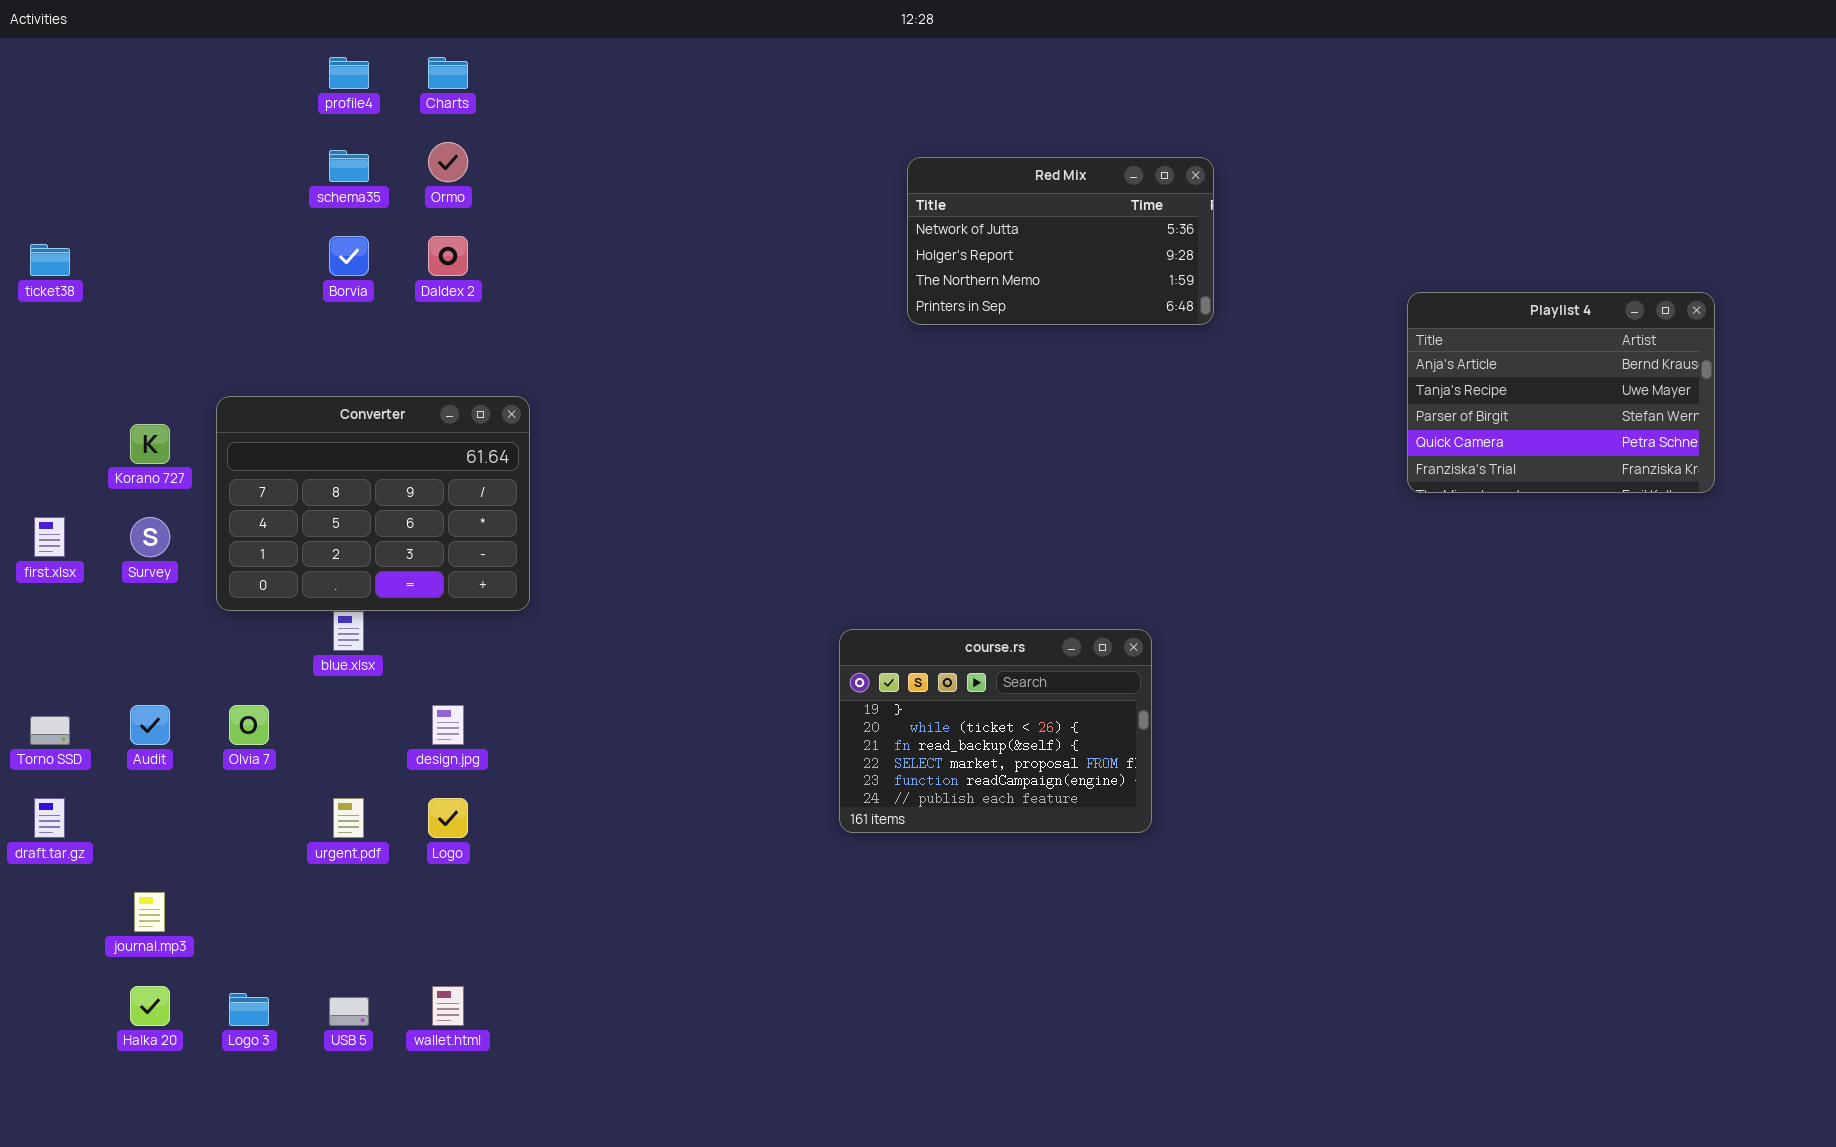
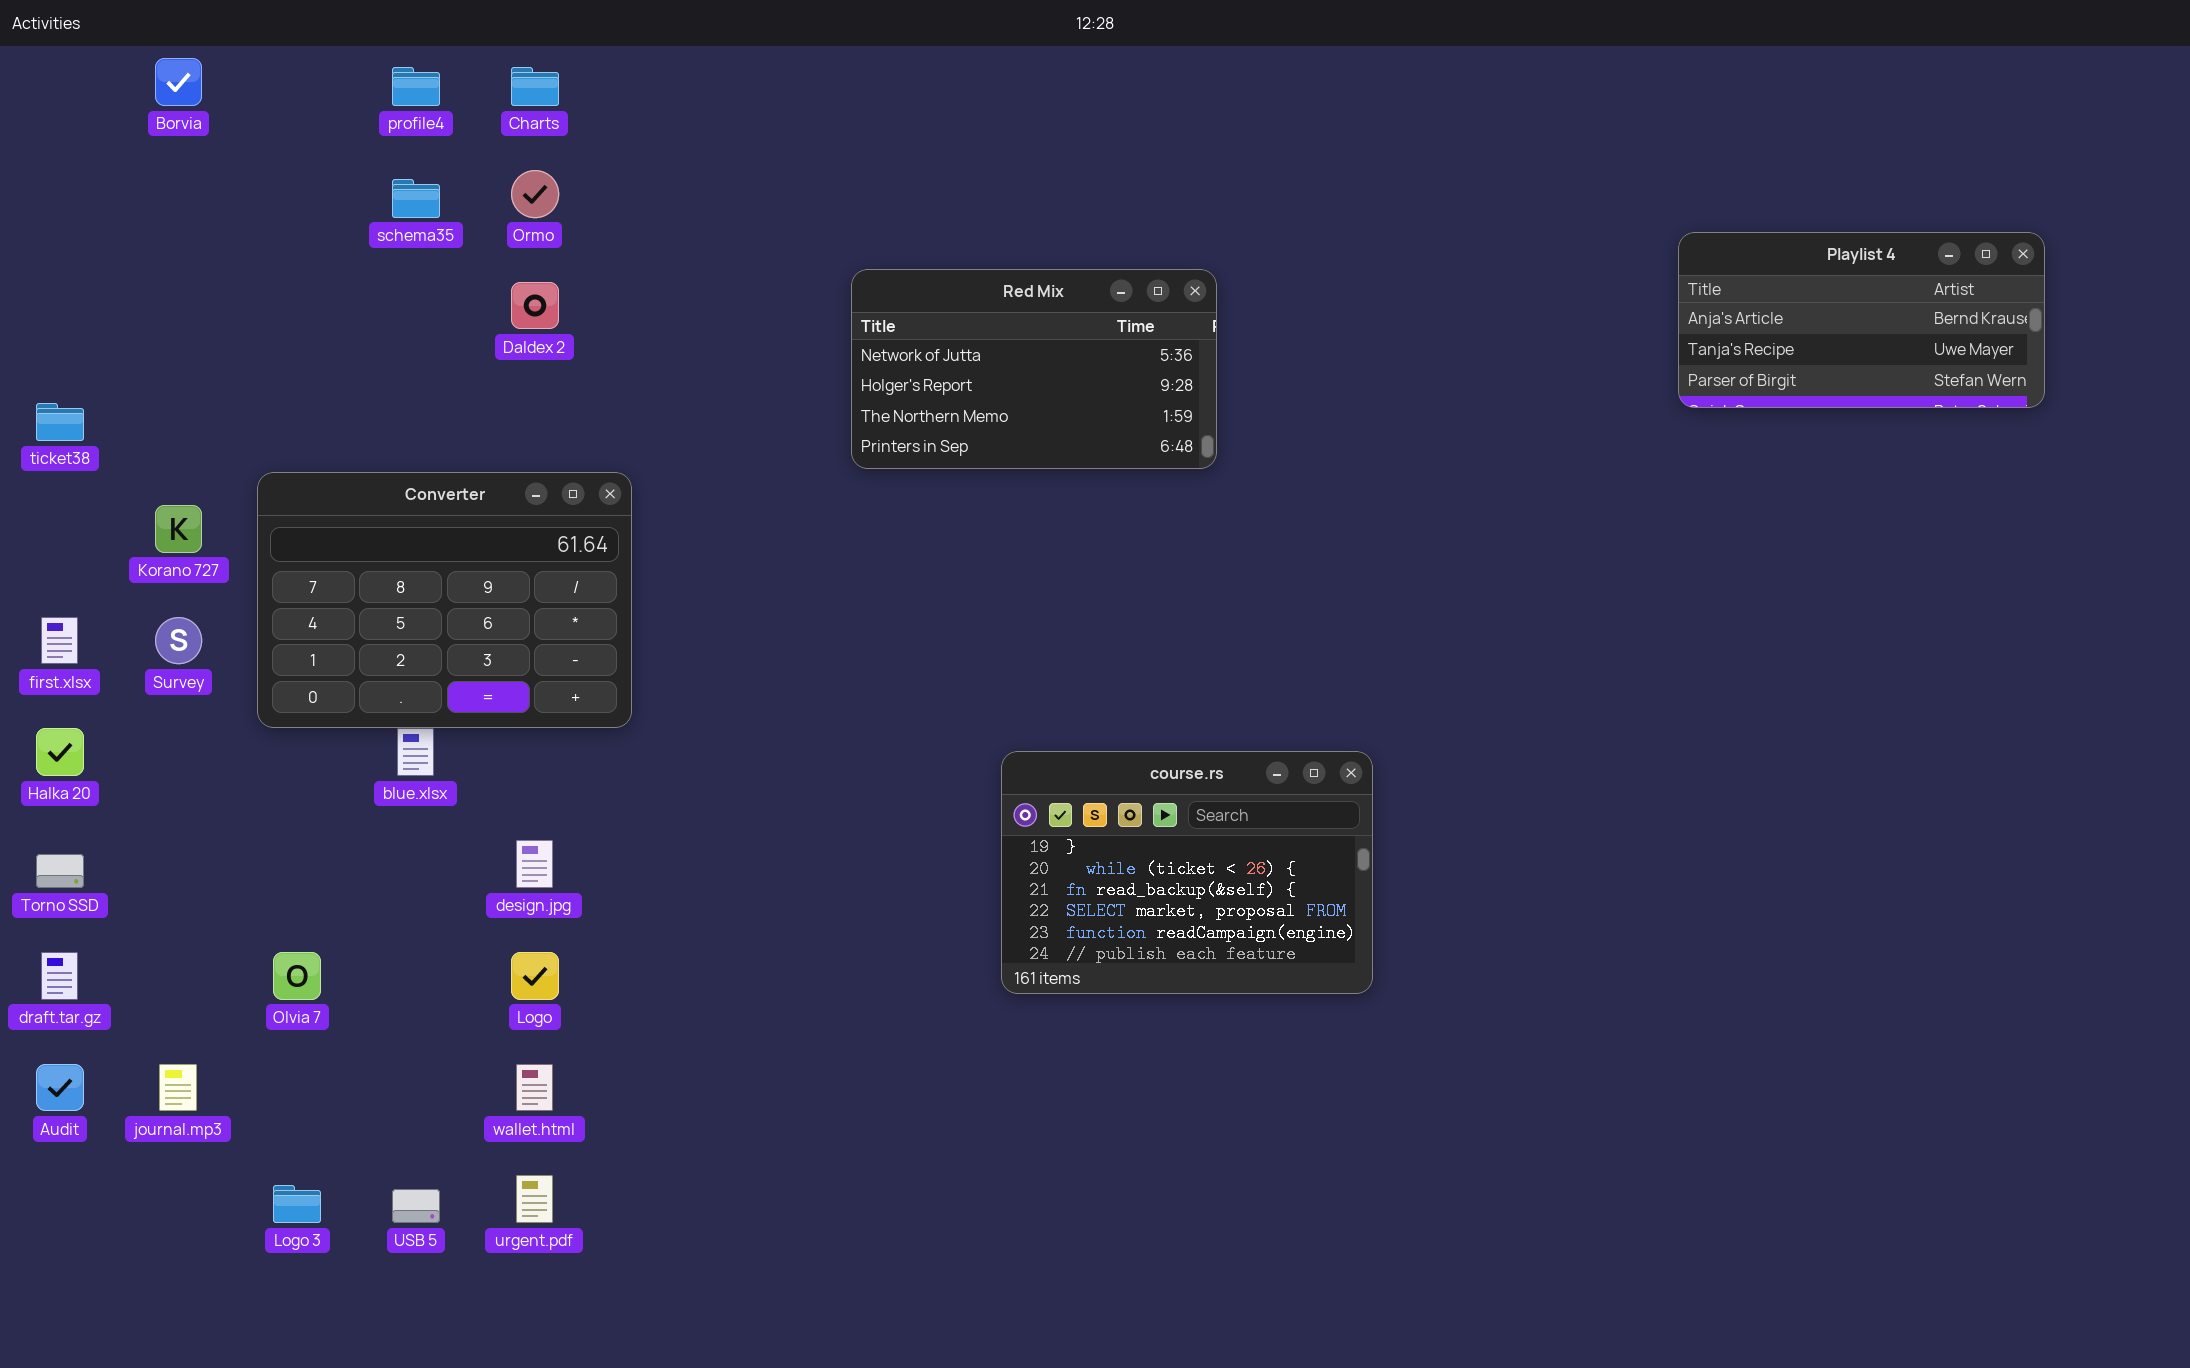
Red Mix: [907,157,1214,325] -> [851,269,1217,469], moved
Borvia: [329,236,369,276] -> [155,58,202,106], moved
ticket38: [30,244,70,276] -> [36,403,84,441], moved
Playlist 4: [1407,292,1715,493] -> [1678,232,2045,408], moved, resized
Audit: [130,705,170,745] -> [36,1064,84,1111], moved
Olvia 7: [229,705,269,745] -> [273,952,321,1000], moved
urgent.pdf: [333,798,364,838] -> [516,1175,553,1223], moved
Halka 20: [130,986,170,1026] -> [36,728,84,776], moved
wallet.html: [432,986,464,1026] -> [516,1064,553,1111], moved

